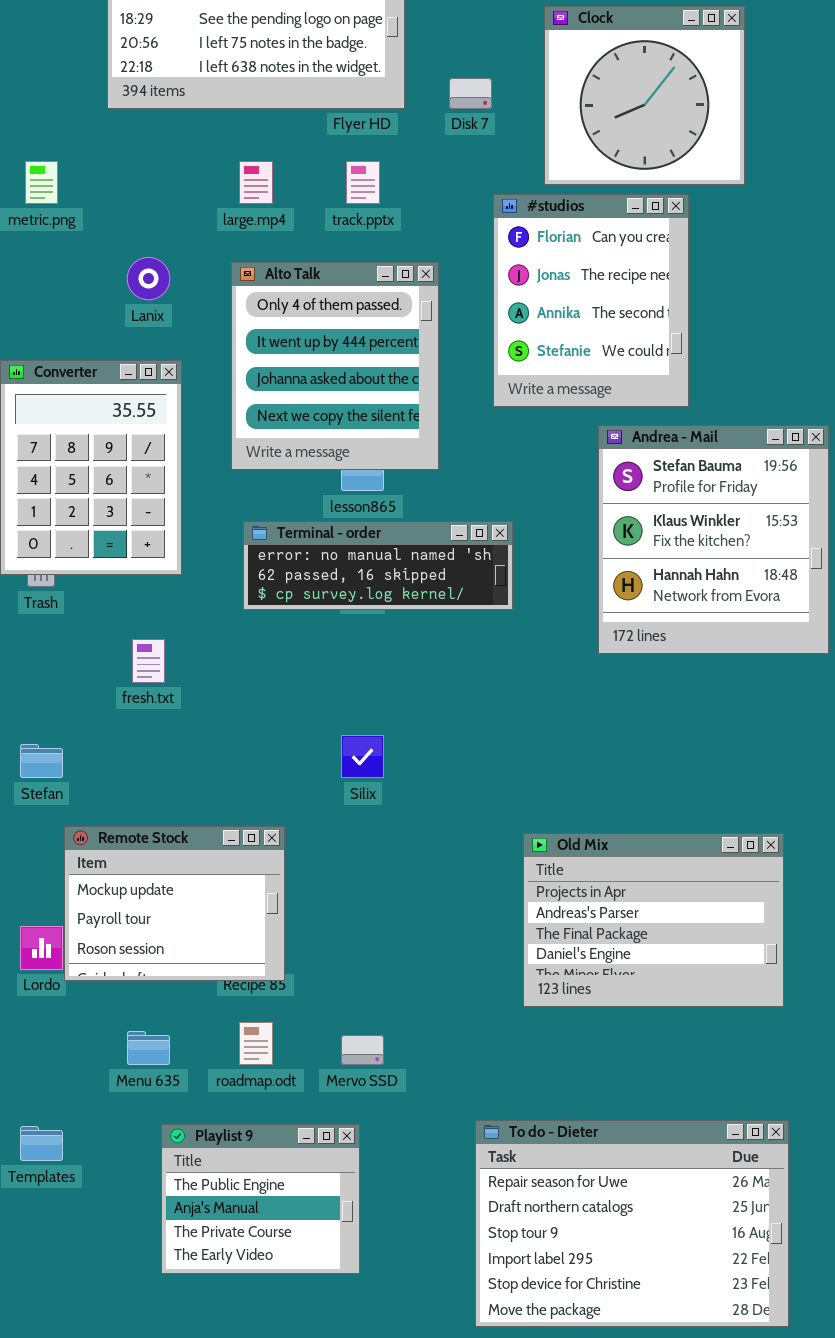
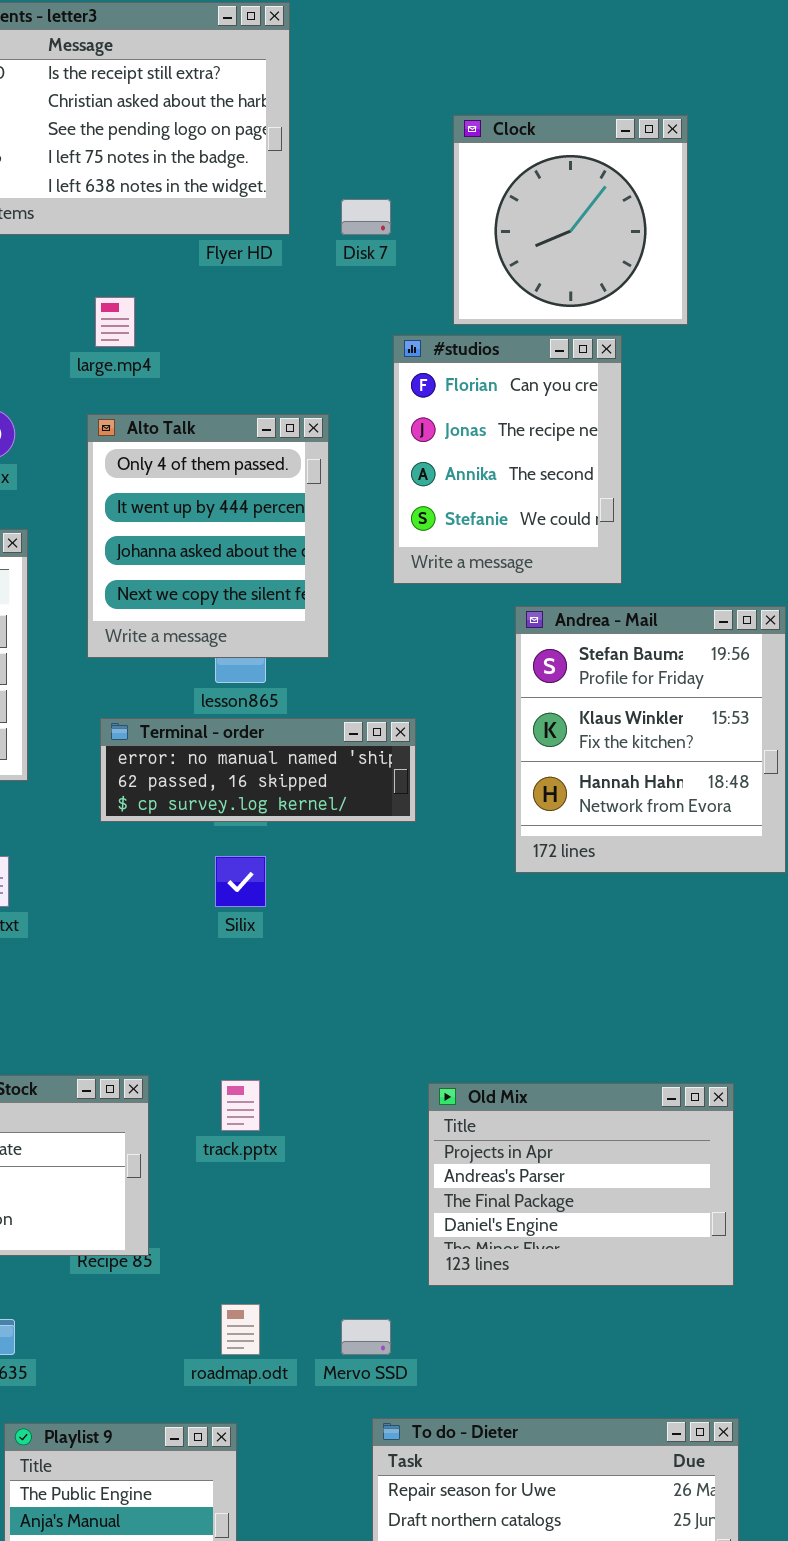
track.pptx: [346,161,380,204] -> [221,1080,260,1131], moved
Silix: [341,735,384,778] -> [215,856,266,907], moved
roadmap.odt: [239,1022,273,1065] -> [221,1304,260,1355], moved
Mervo SSD: [341,1035,384,1065] -> [341,1319,391,1355], moved

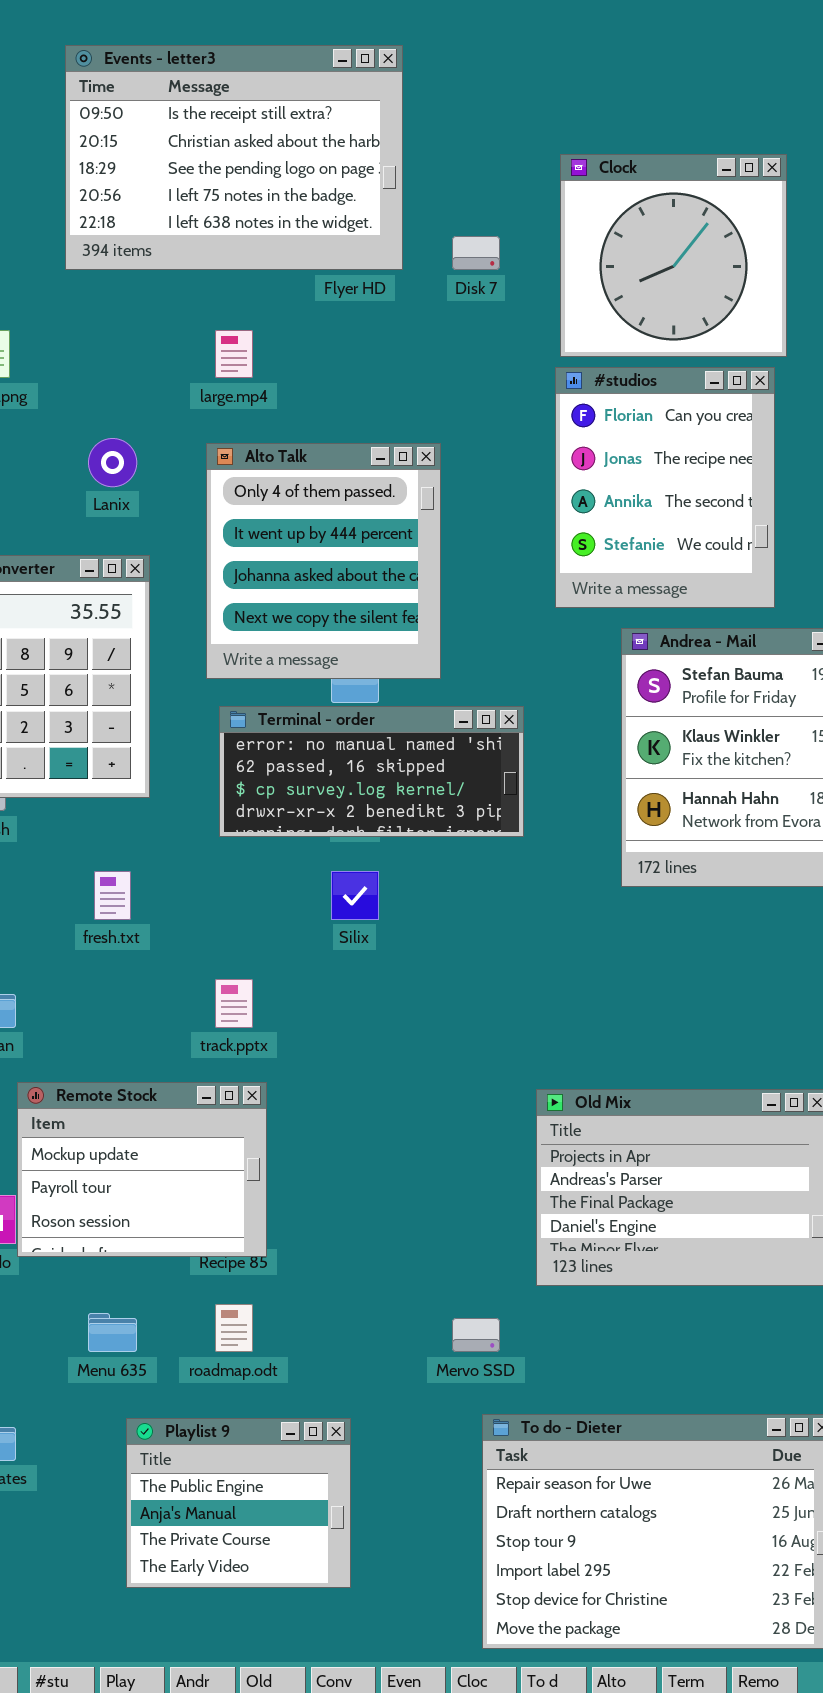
#studios: [393,335,622,584] -> [555,367,775,608], moved
Terminal - order: [100,718,416,822] -> [219,706,524,837], resized
track.pptx: [221,1080,260,1131] -> [215,979,253,1028], moved
roadmap.odt: [221,1304,260,1355] -> [215,1304,253,1352], moved

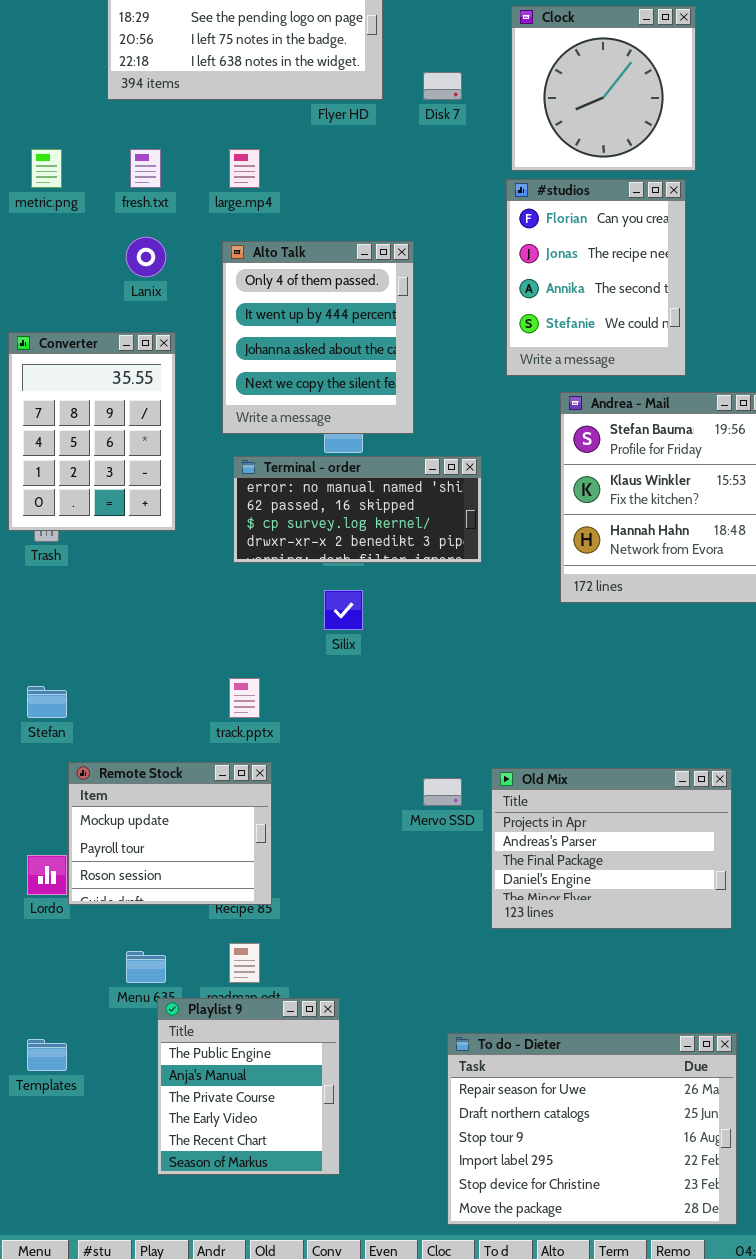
fresh.txt: [94,871,131,920] -> [130,149,161,188], moved
Mervo SSD: [452,1318,500,1352] -> [423,778,462,806], moved
Playlist 9: [126,1418,351,1588] -> [157,998,340,1175], resized

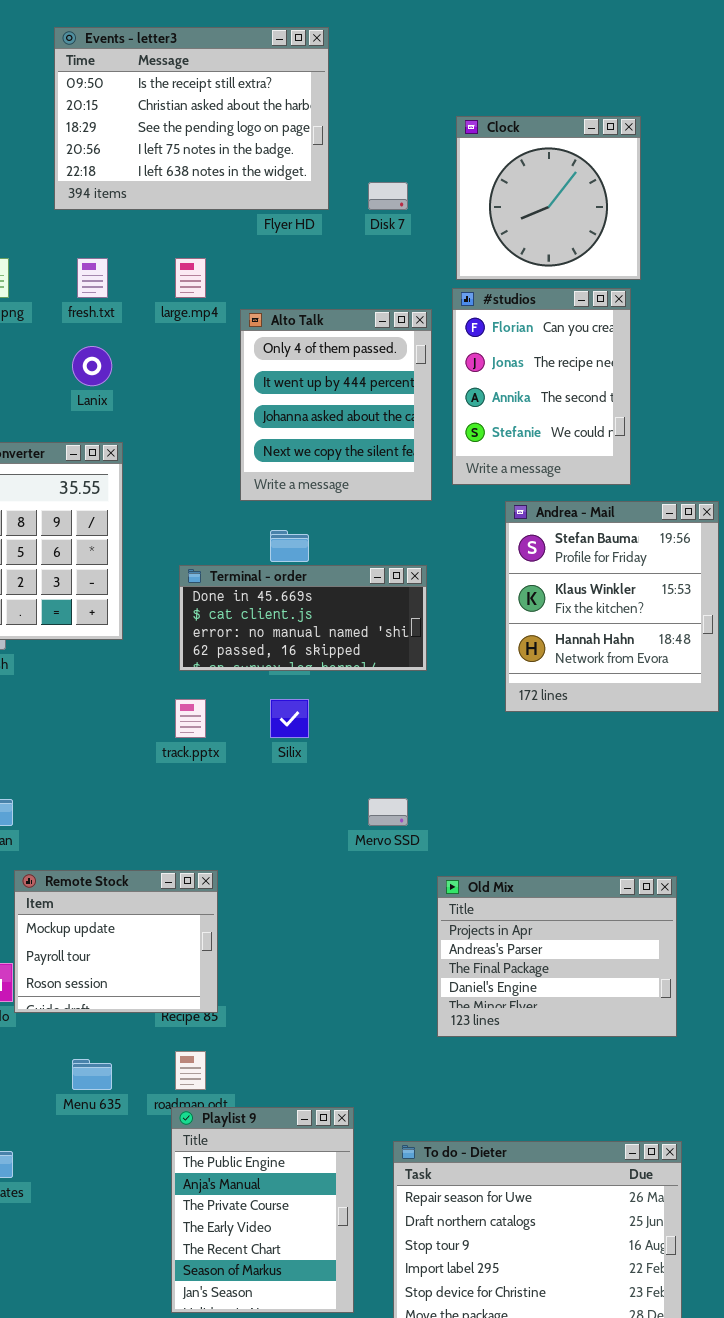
Alto Talk: [222,241,414,434] -> [240,309,432,501], moved
Terminal - order: [233,456,482,563] -> [179,565,427,671], scrolled up 2 rows
track.pptx: [229,678,260,718] -> [175,699,206,738], moved
Mervo SSD: [423,778,462,806] -> [368,798,408,826], moved
Playlist 9: [157,998,340,1175] -> [171,1107,354,1313], moved, resized

